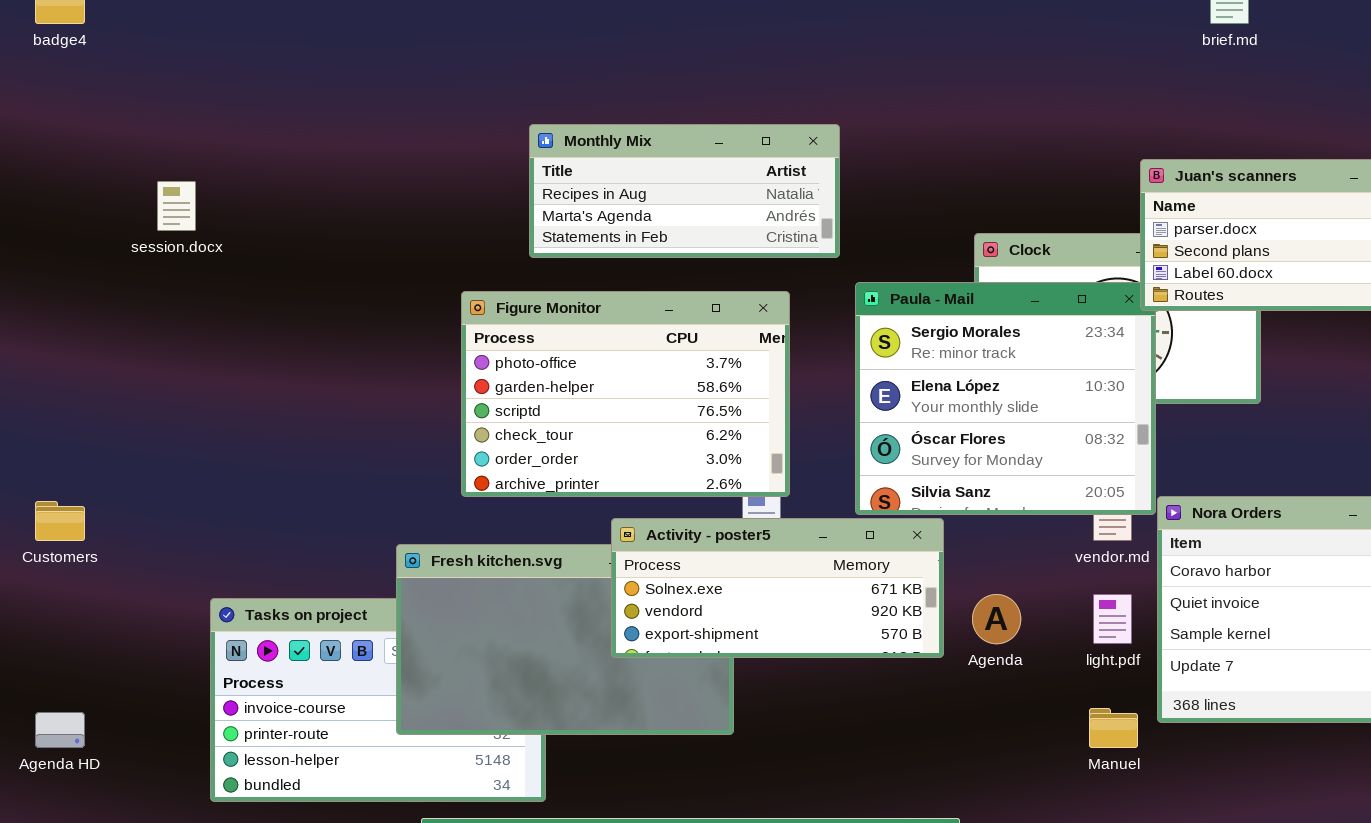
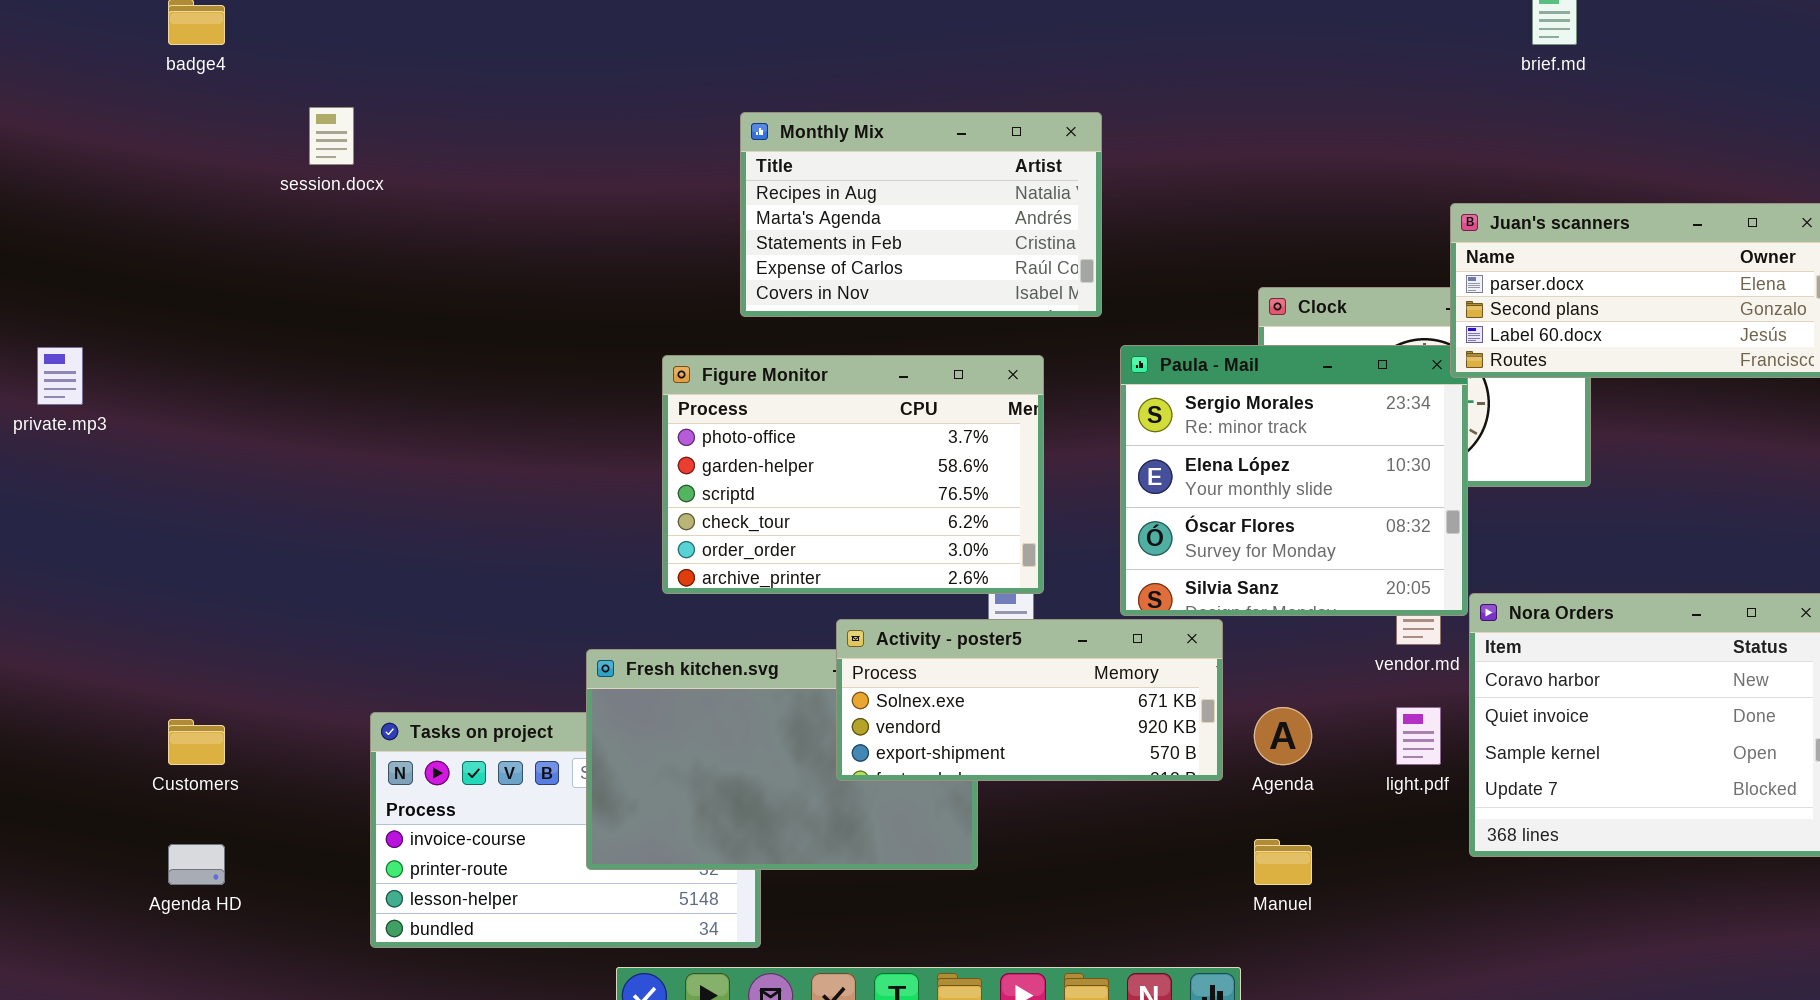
Monthly Mix: [529,124,840,258] -> [740,112,1102,317], resized
session.docx: [157,181,196,231] -> [309,107,354,165], moved
Customers: [35,501,85,541] -> [168,719,225,765], moved
Manuel: [1089,708,1138,748] -> [1254,839,1312,885], moved

